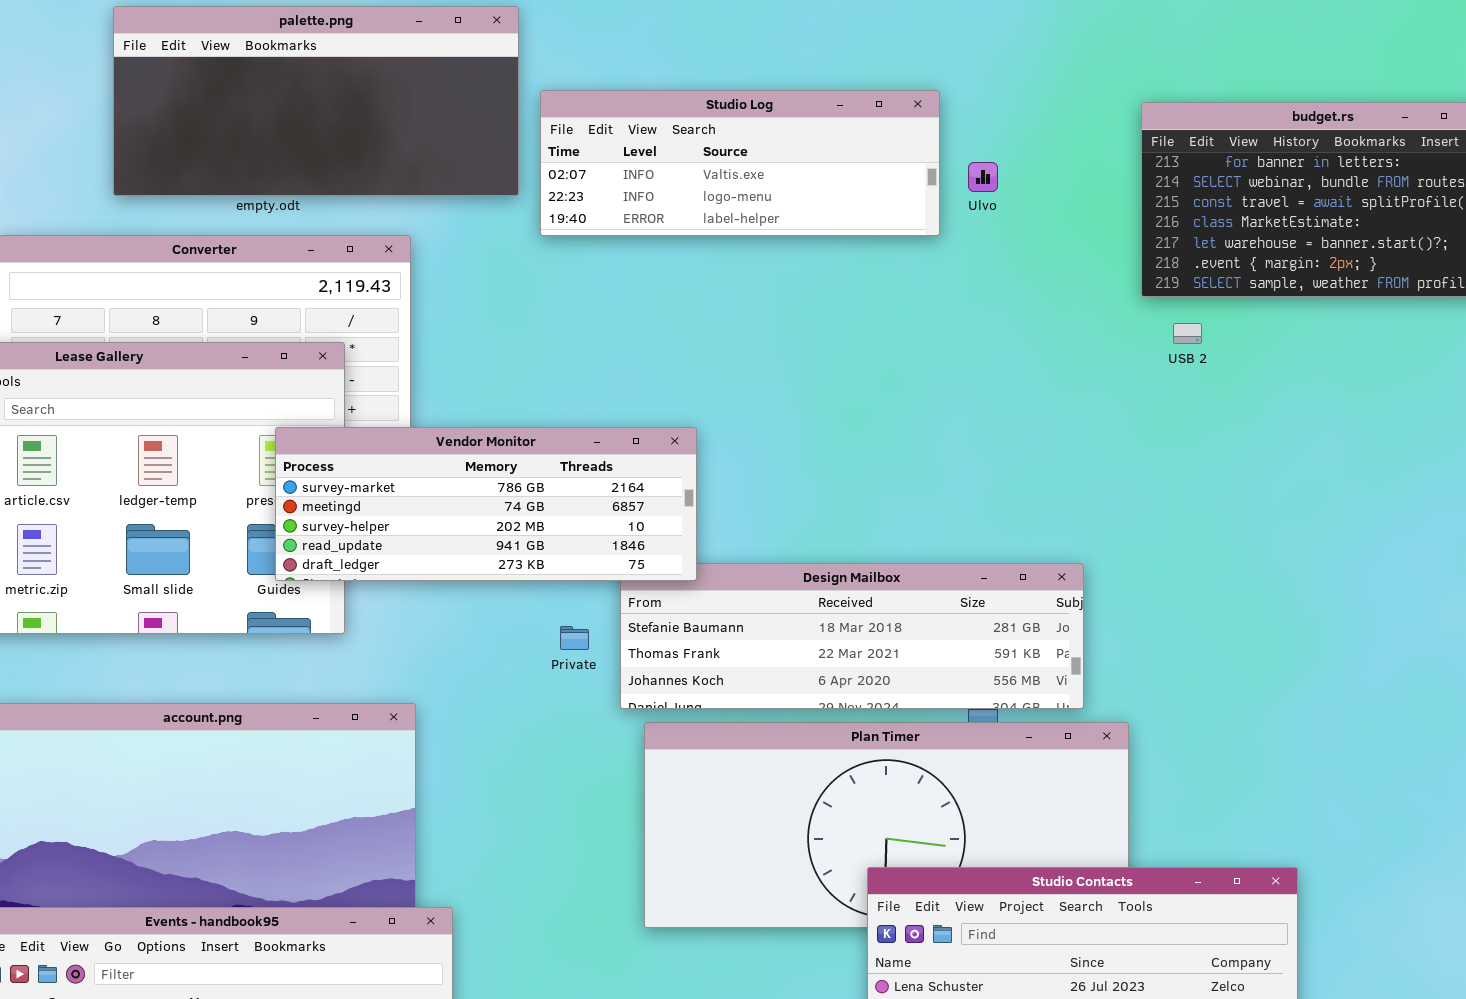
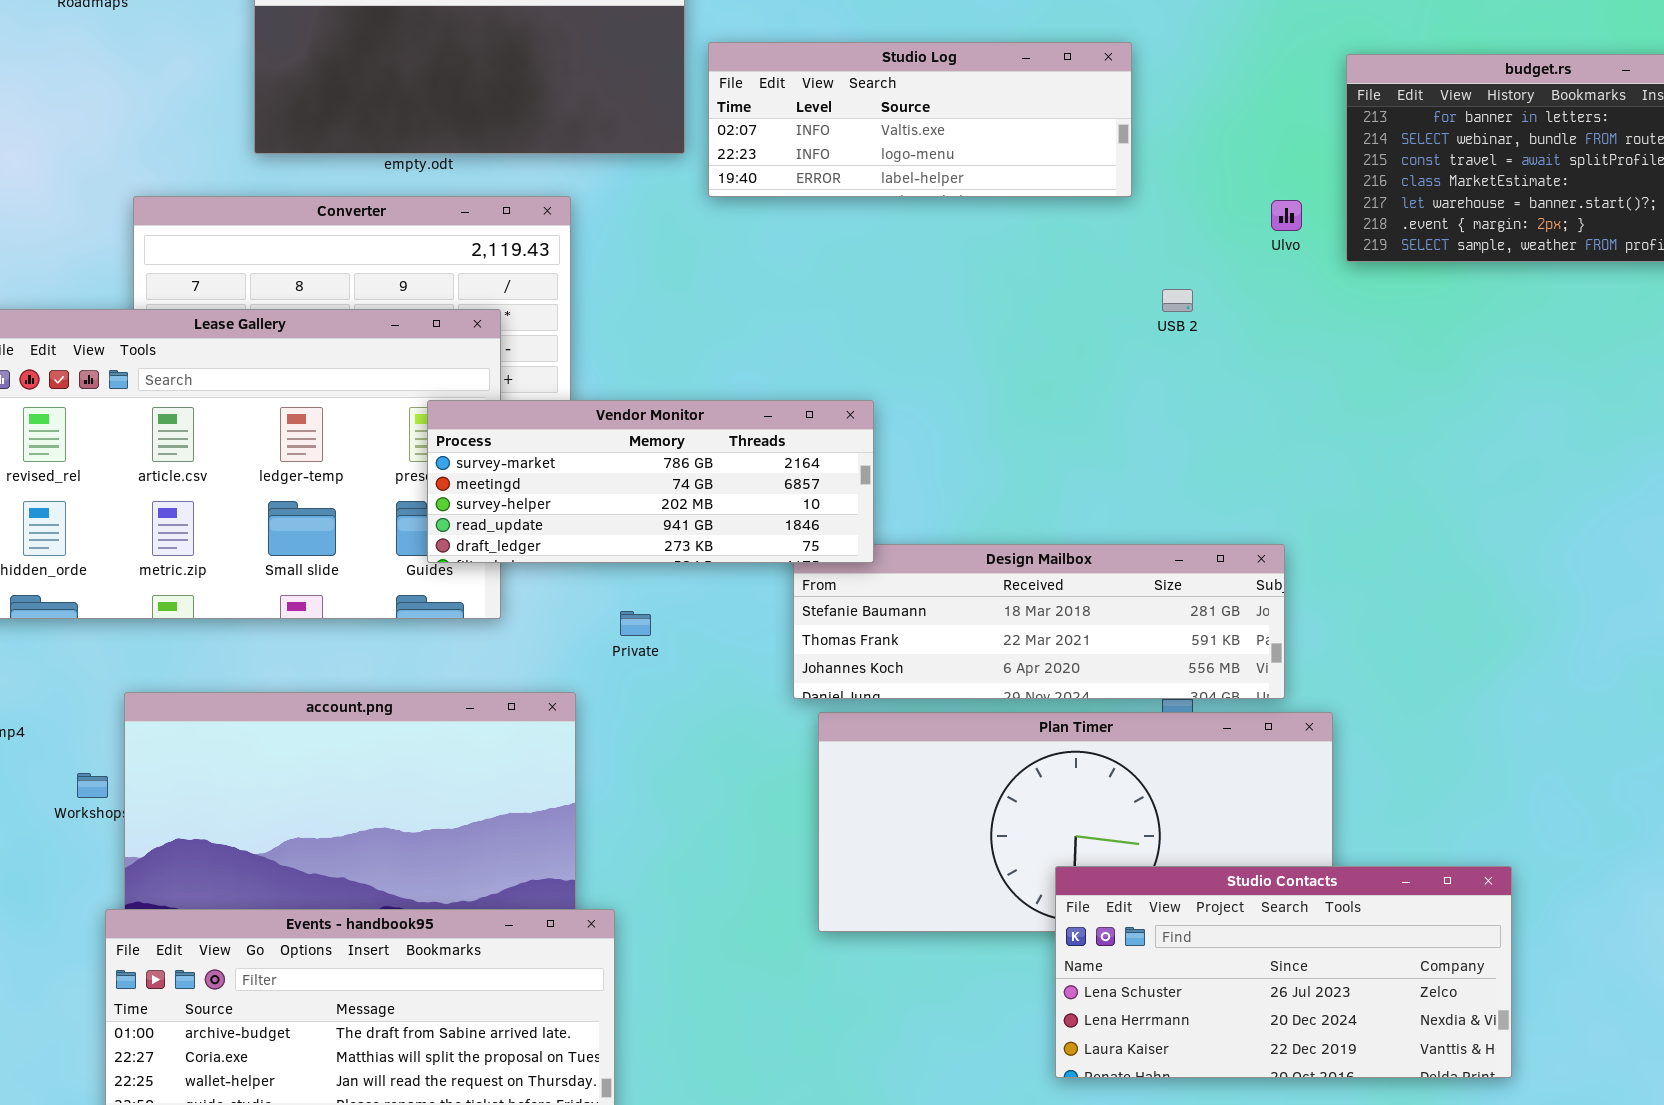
Ulvo: [968,162,998,192] -> [1271,200,1302,231], moved
USB 2: [1173,323,1202,344] -> [1162,289,1193,312], moved
Private: [560,626,589,650] -> [620,611,651,636], moved

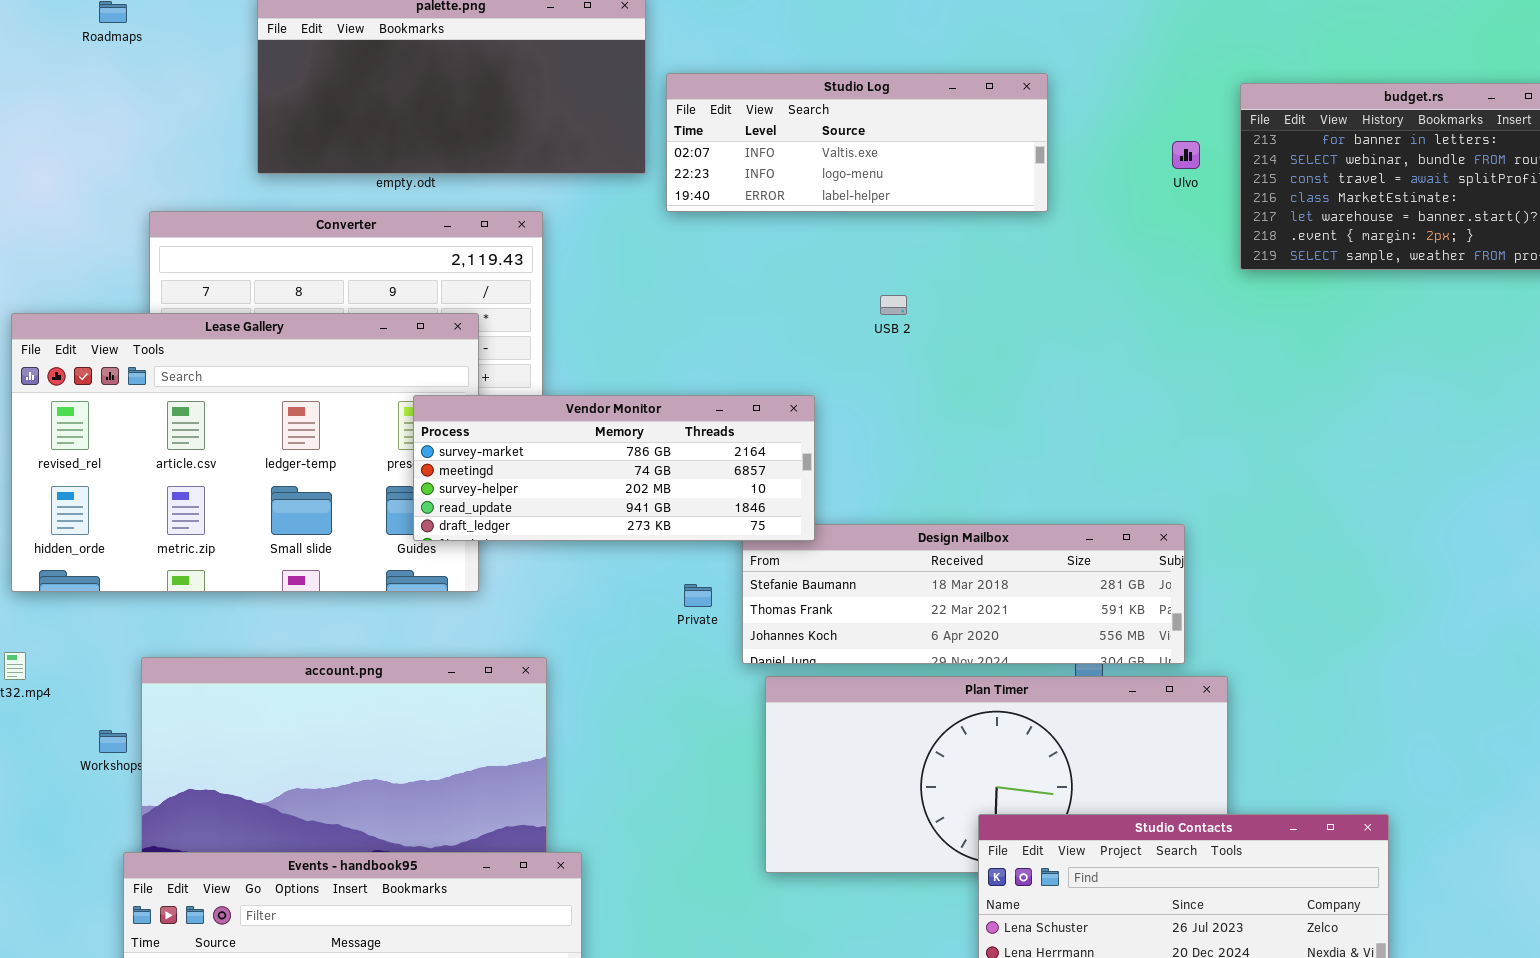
Ulvo: [1271,200,1302,231] -> [1172,141,1200,169], moved
USB 2: [1162,289,1193,312] -> [880,295,907,315], moved
Private: [620,611,651,636] -> [684,584,712,607], moved

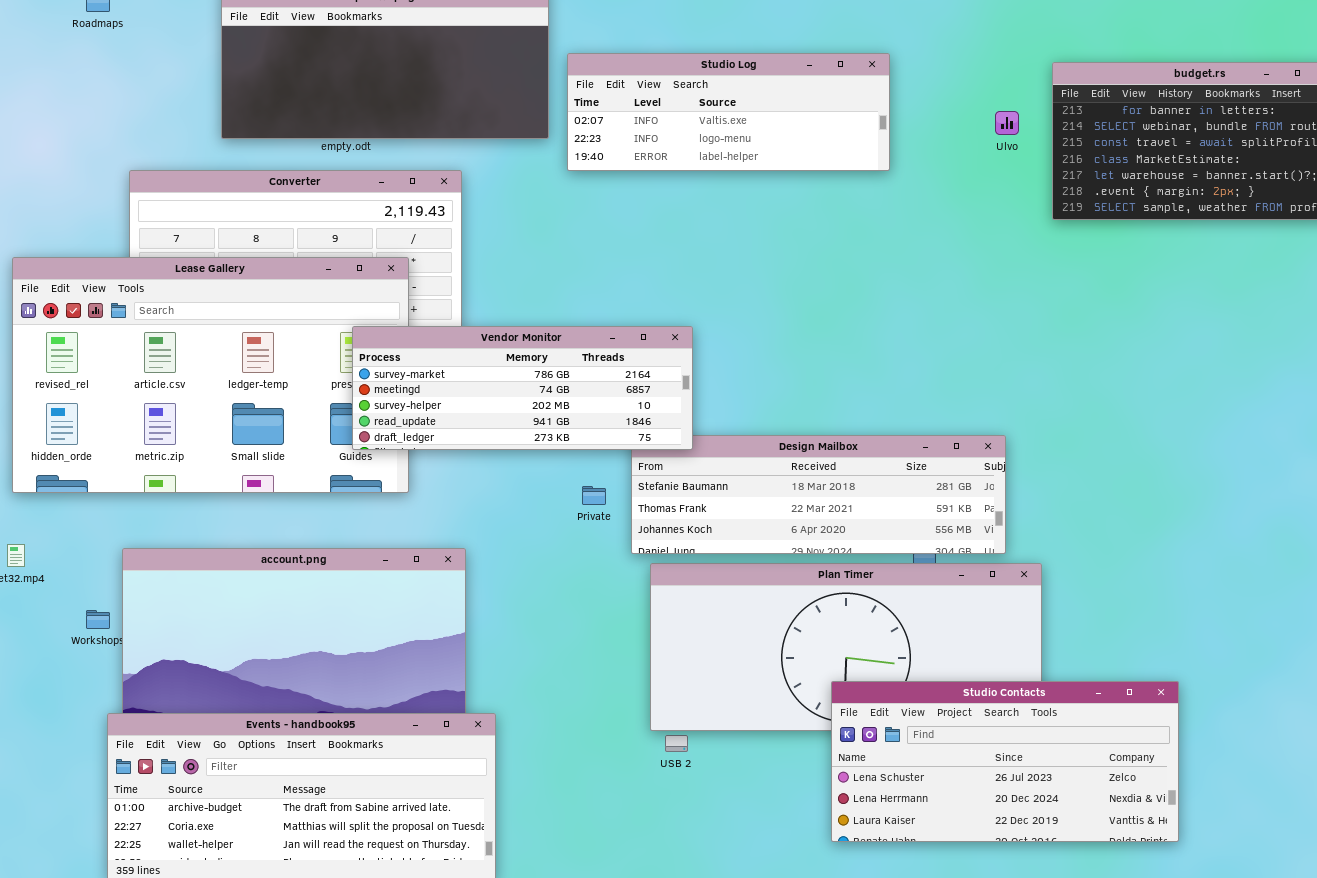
USB 2: [880,295,907,315] -> [665,735,688,752], moved

